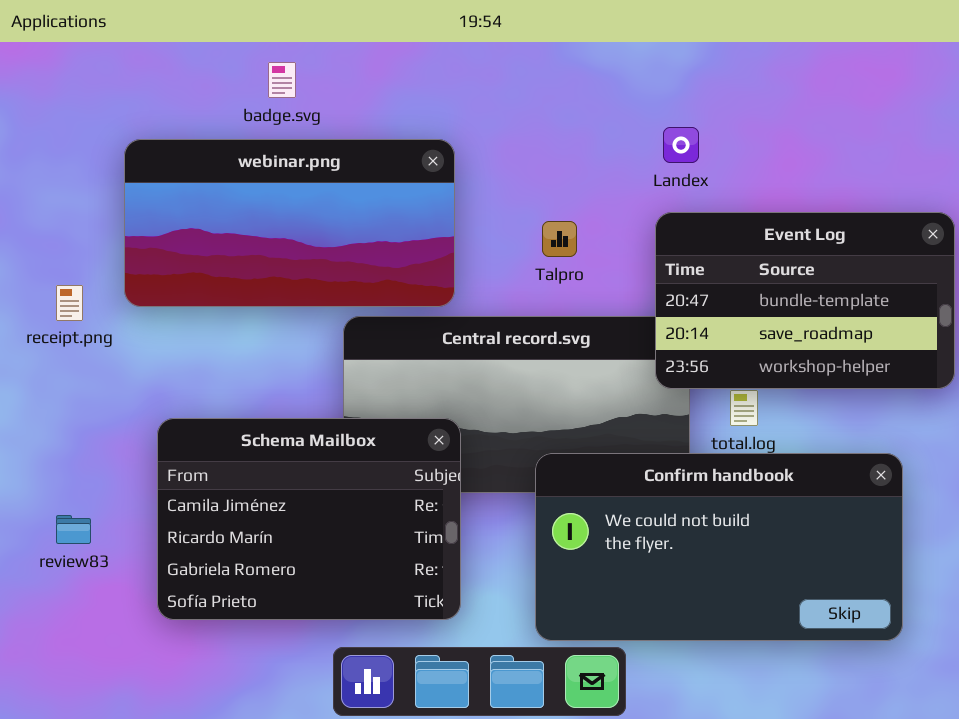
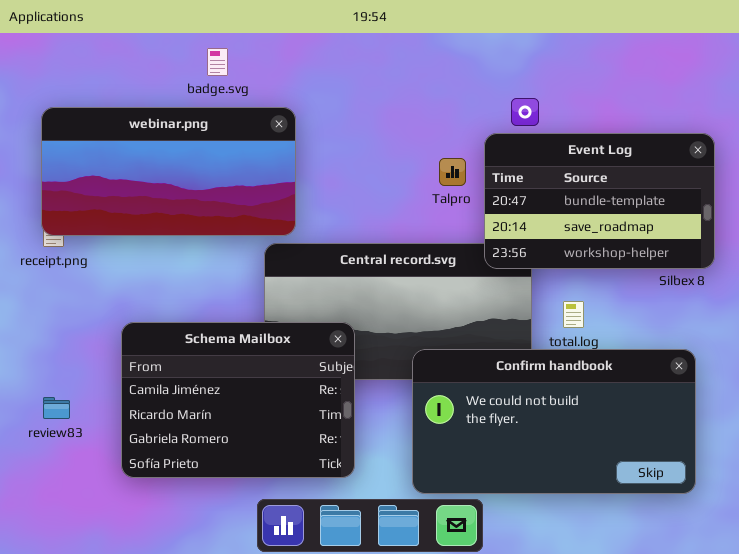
webinar.png: [124,139,455,307] -> [41,107,296,236], moved
Event Log: [655,212,955,389] -> [484,133,715,269], moved
Talpro: [542,221,577,257] -> [439,158,466,186], moved

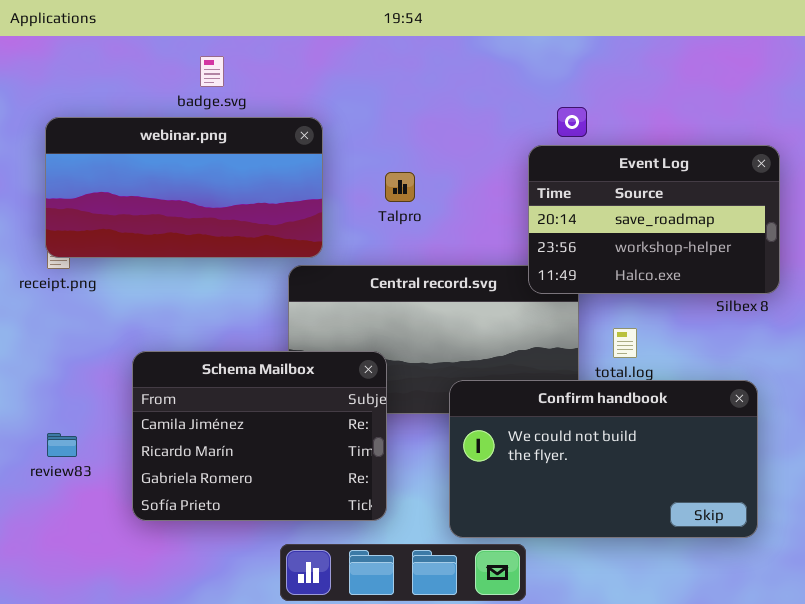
badge.svg: [207,48,228,76] -> [200,56,224,87], moved
Event Log: [484,133,715,269] -> [528,145,780,294], scrolled down 1 row
Talpro: [439,158,466,186] -> [385,172,415,202], moved

